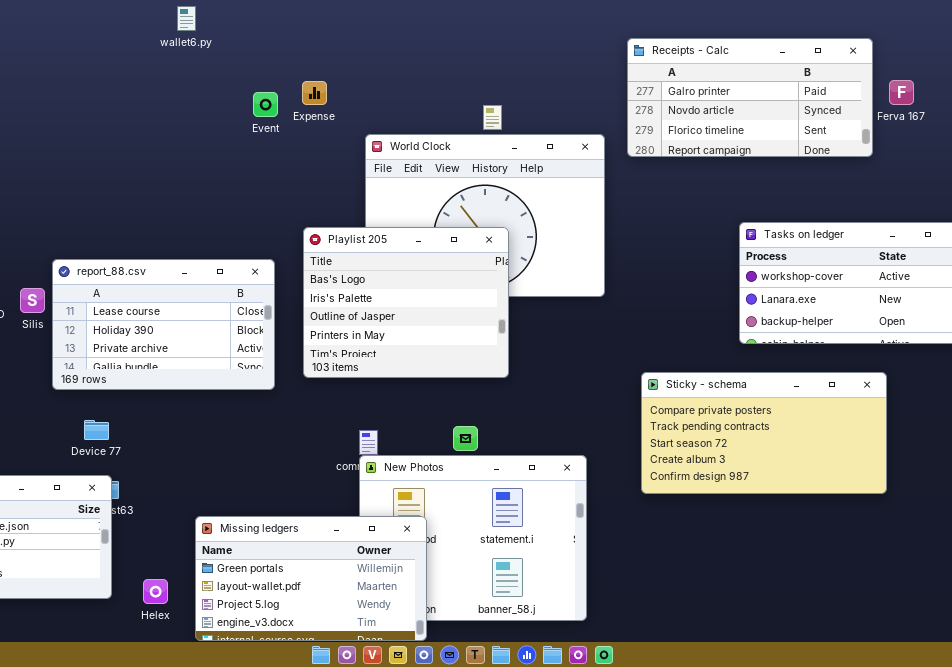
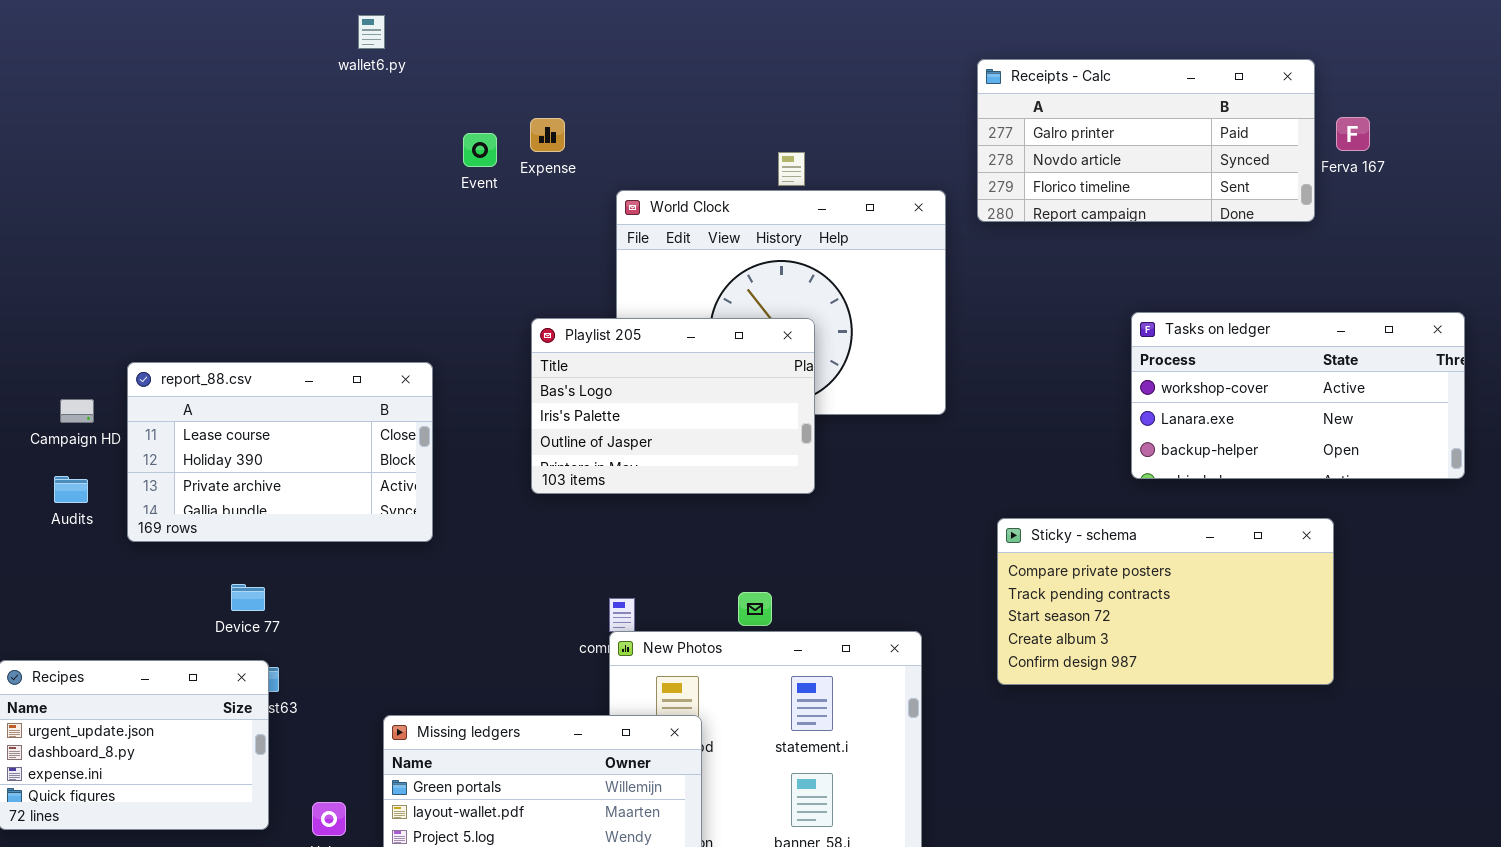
Playlist 205: [303,227,509,378] -> [531,318,815,494], resized
report_88.csv: [52,259,275,390] -> [127,362,433,542], moved

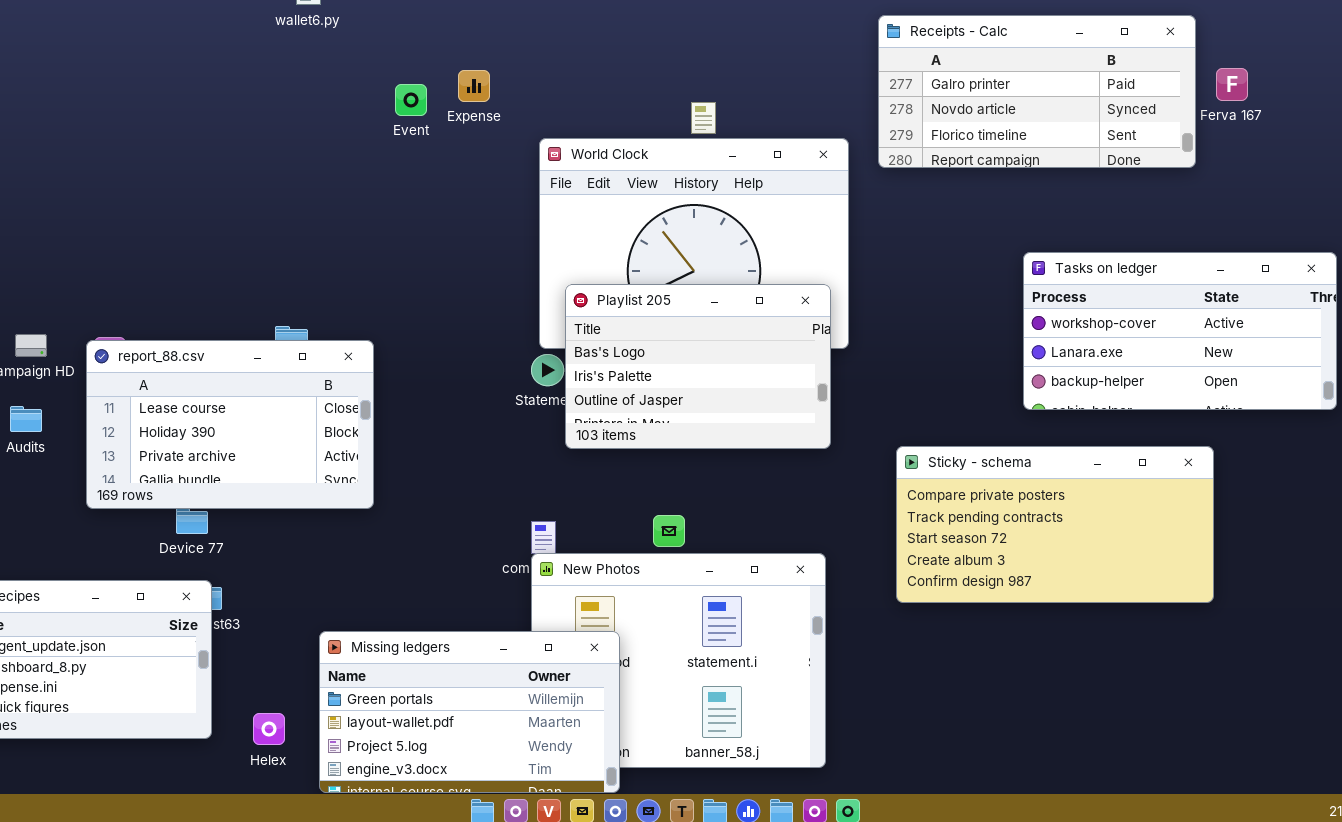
Playlist 205: [531,318,815,494] -> [565,284,831,449], moved
report_88.csv: [127,362,433,542] -> [86,340,374,509], moved

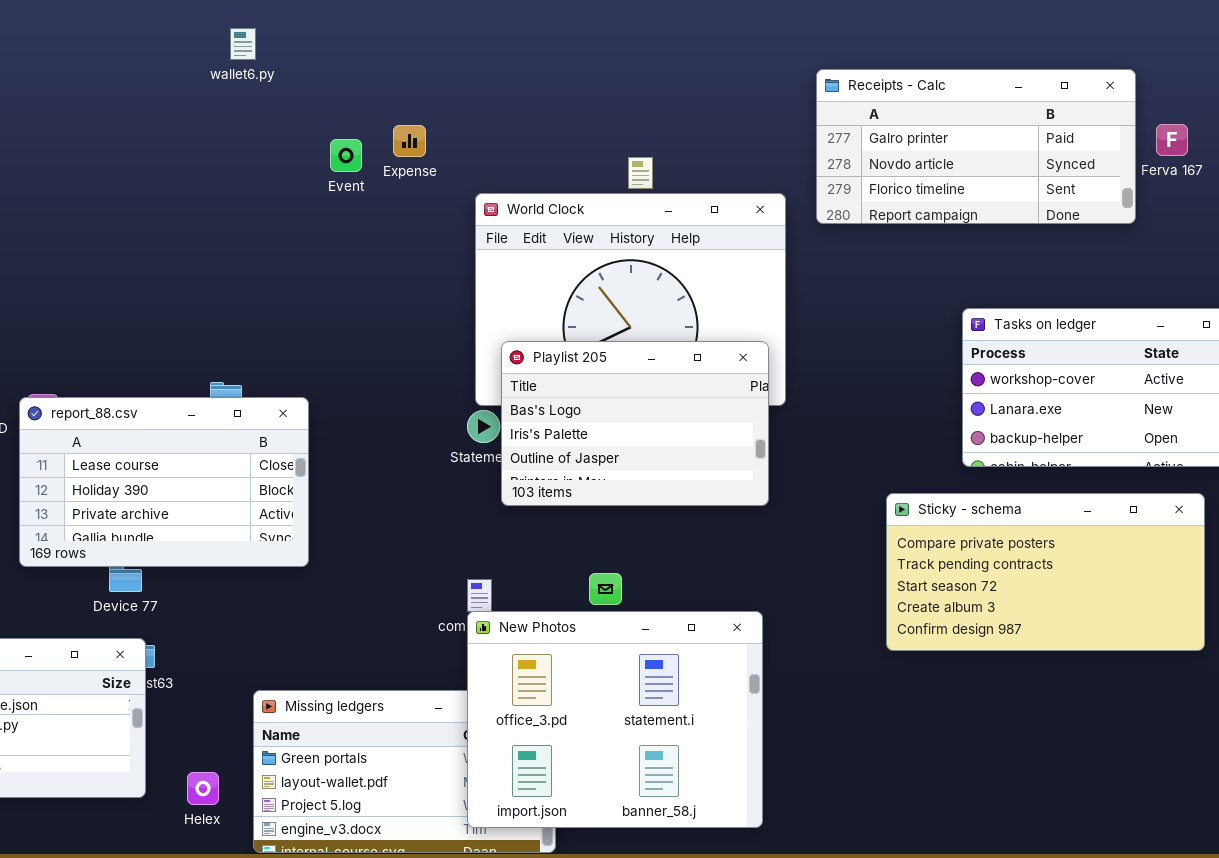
Sticky - schema: [896,446,1214,603] -> [886,493,1205,651], moved
New Photos: [531,553,826,768] -> [467,611,763,828], raised

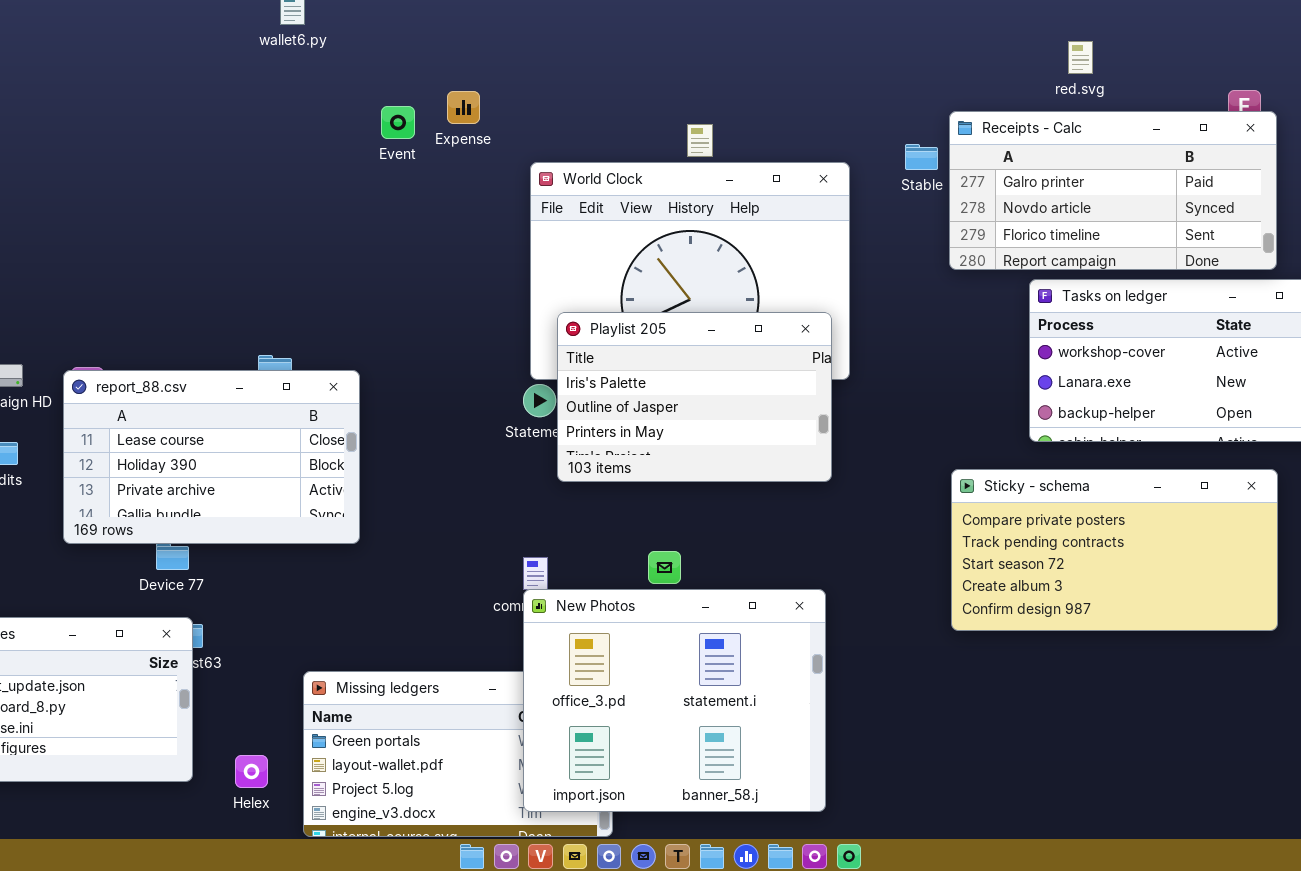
Receipts - Calc: [816,69,1136,224] -> [949,111,1277,270], moved
Playlist 205: [501,341,769,506] -> [557,312,832,482], scrolled down 1 row

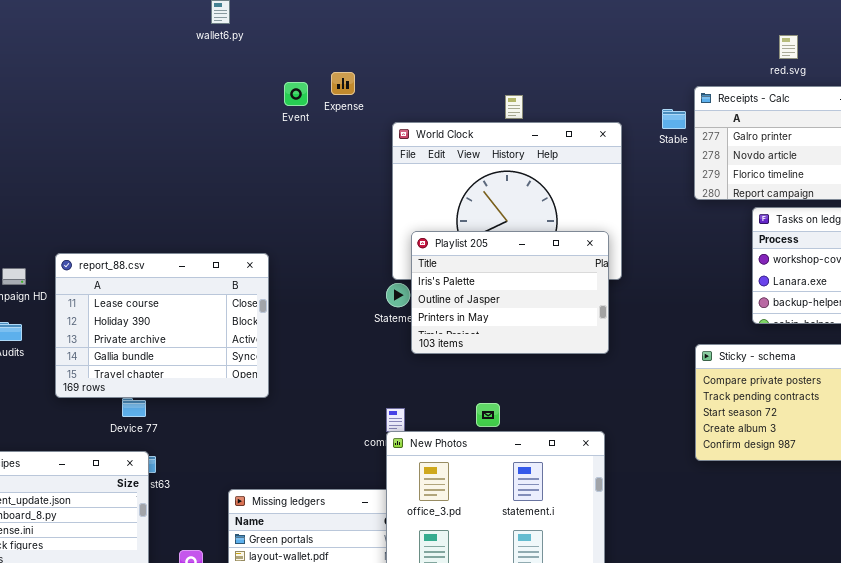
report_88.csv: [63,370,360,544] -> [55,253,269,398], resized

